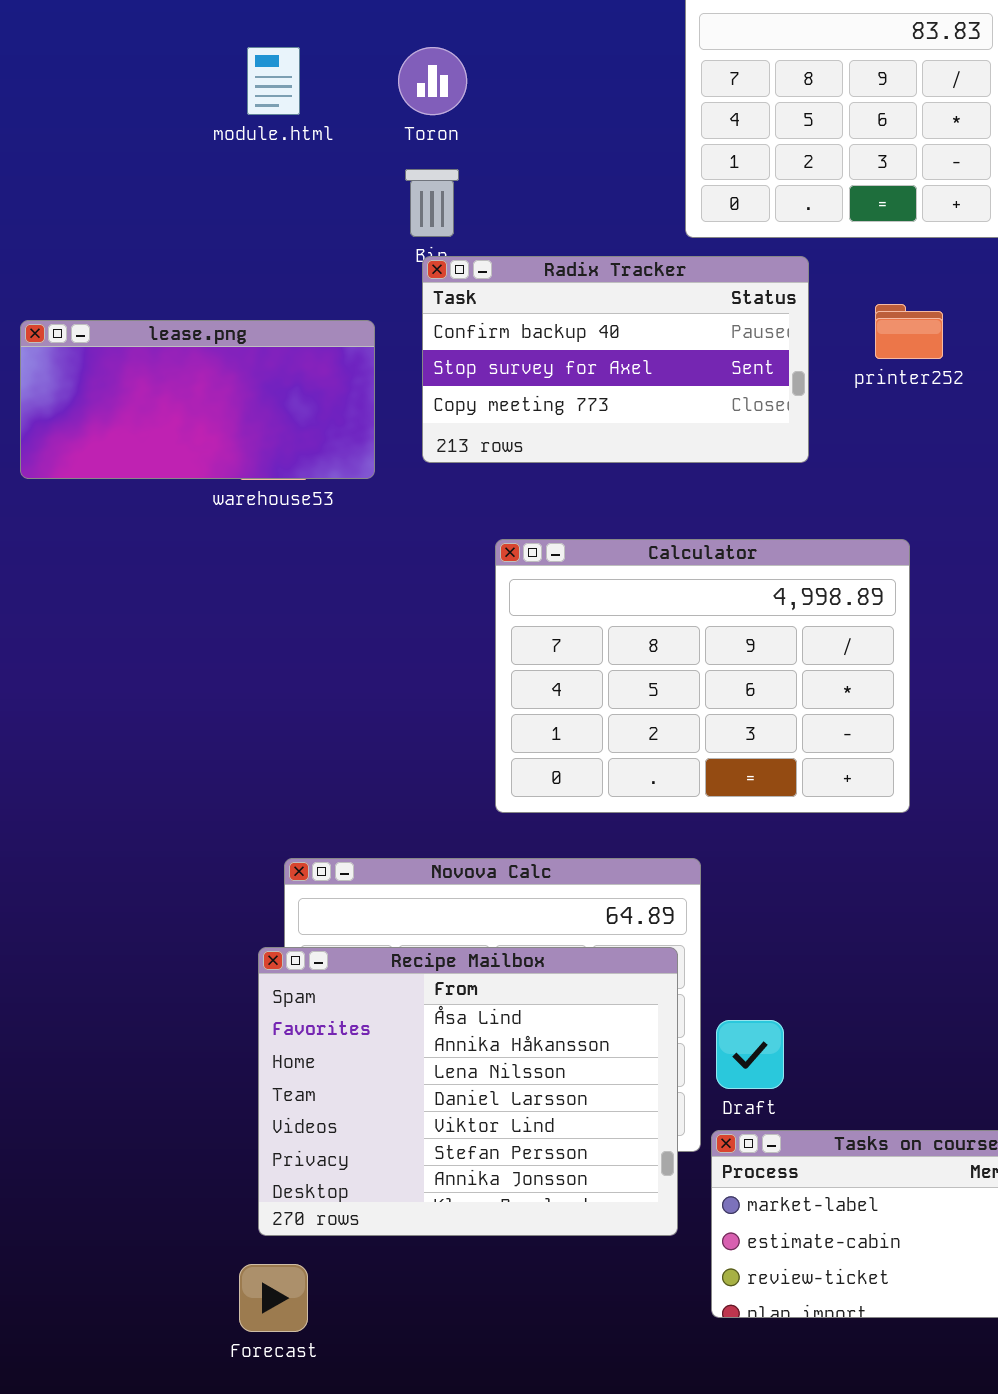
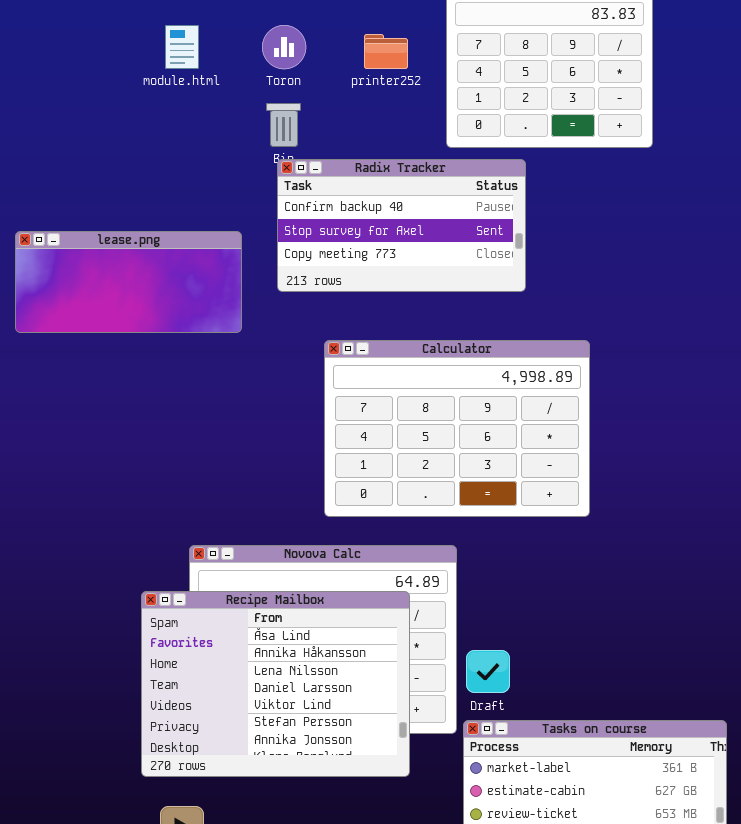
printer252: [875,304,943,359] -> [364,34,408,69], moved
lease.png: [20,320,375,479] -> [15,231,242,333], moved
Recipe Mailbox: [258,947,678,1236] -> [141,591,410,777], moved

